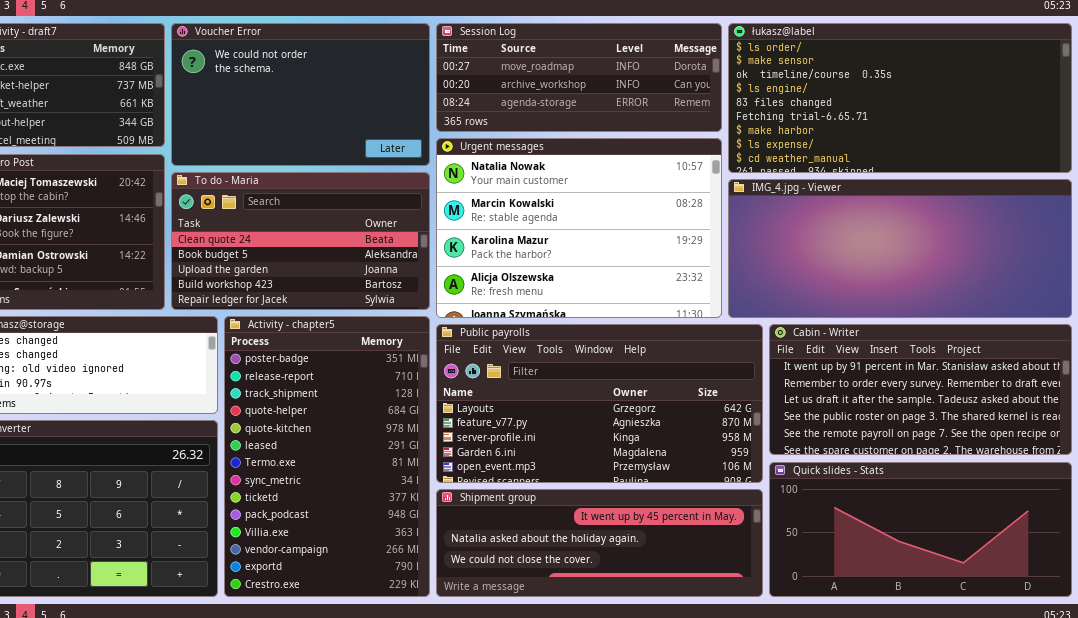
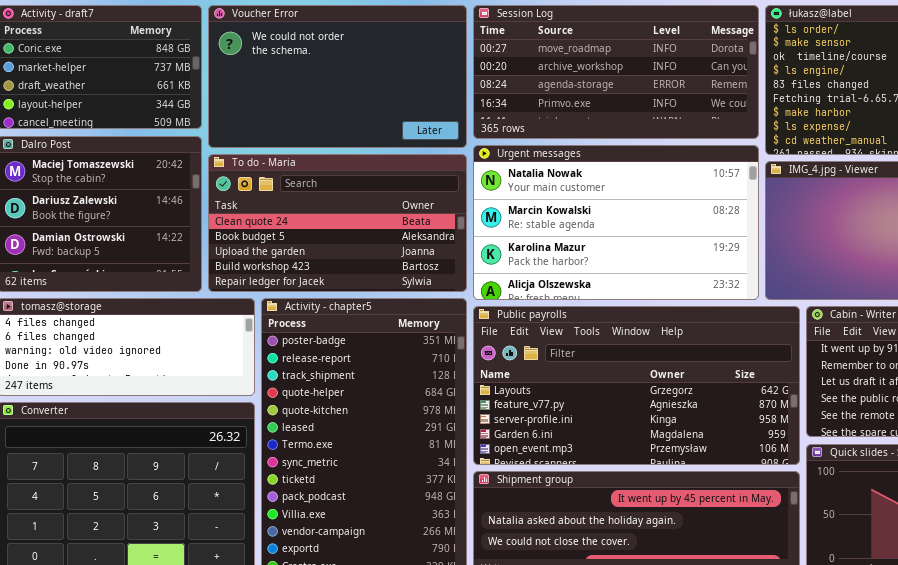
Session Log: [436,23,722,132] -> [473,5,759,139], resized
Urgent messages: [436,138,722,318] -> [473,145,759,300], resized

